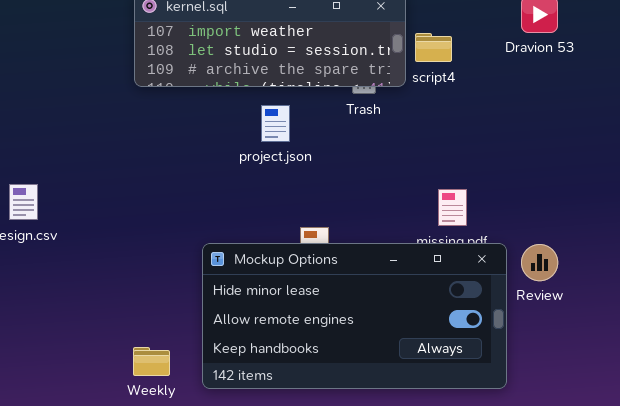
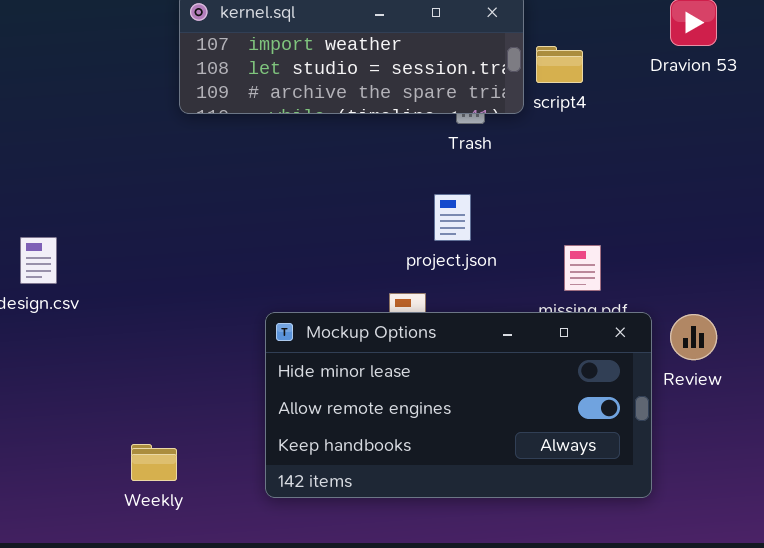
project.json: [261,105,290,142] -> [434,194,471,241], moved
Weekly: [133,347,170,376] -> [131,444,177,481], moved

